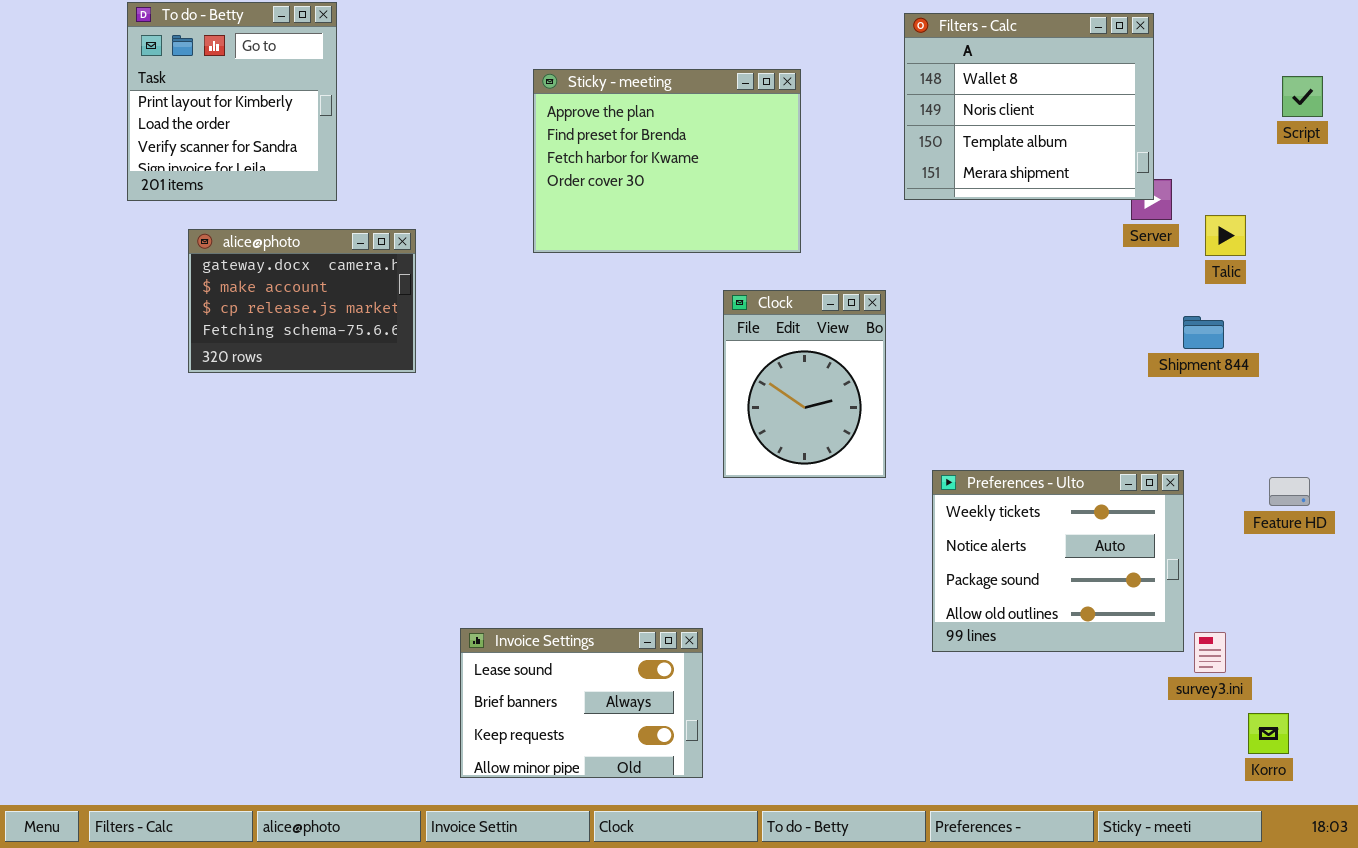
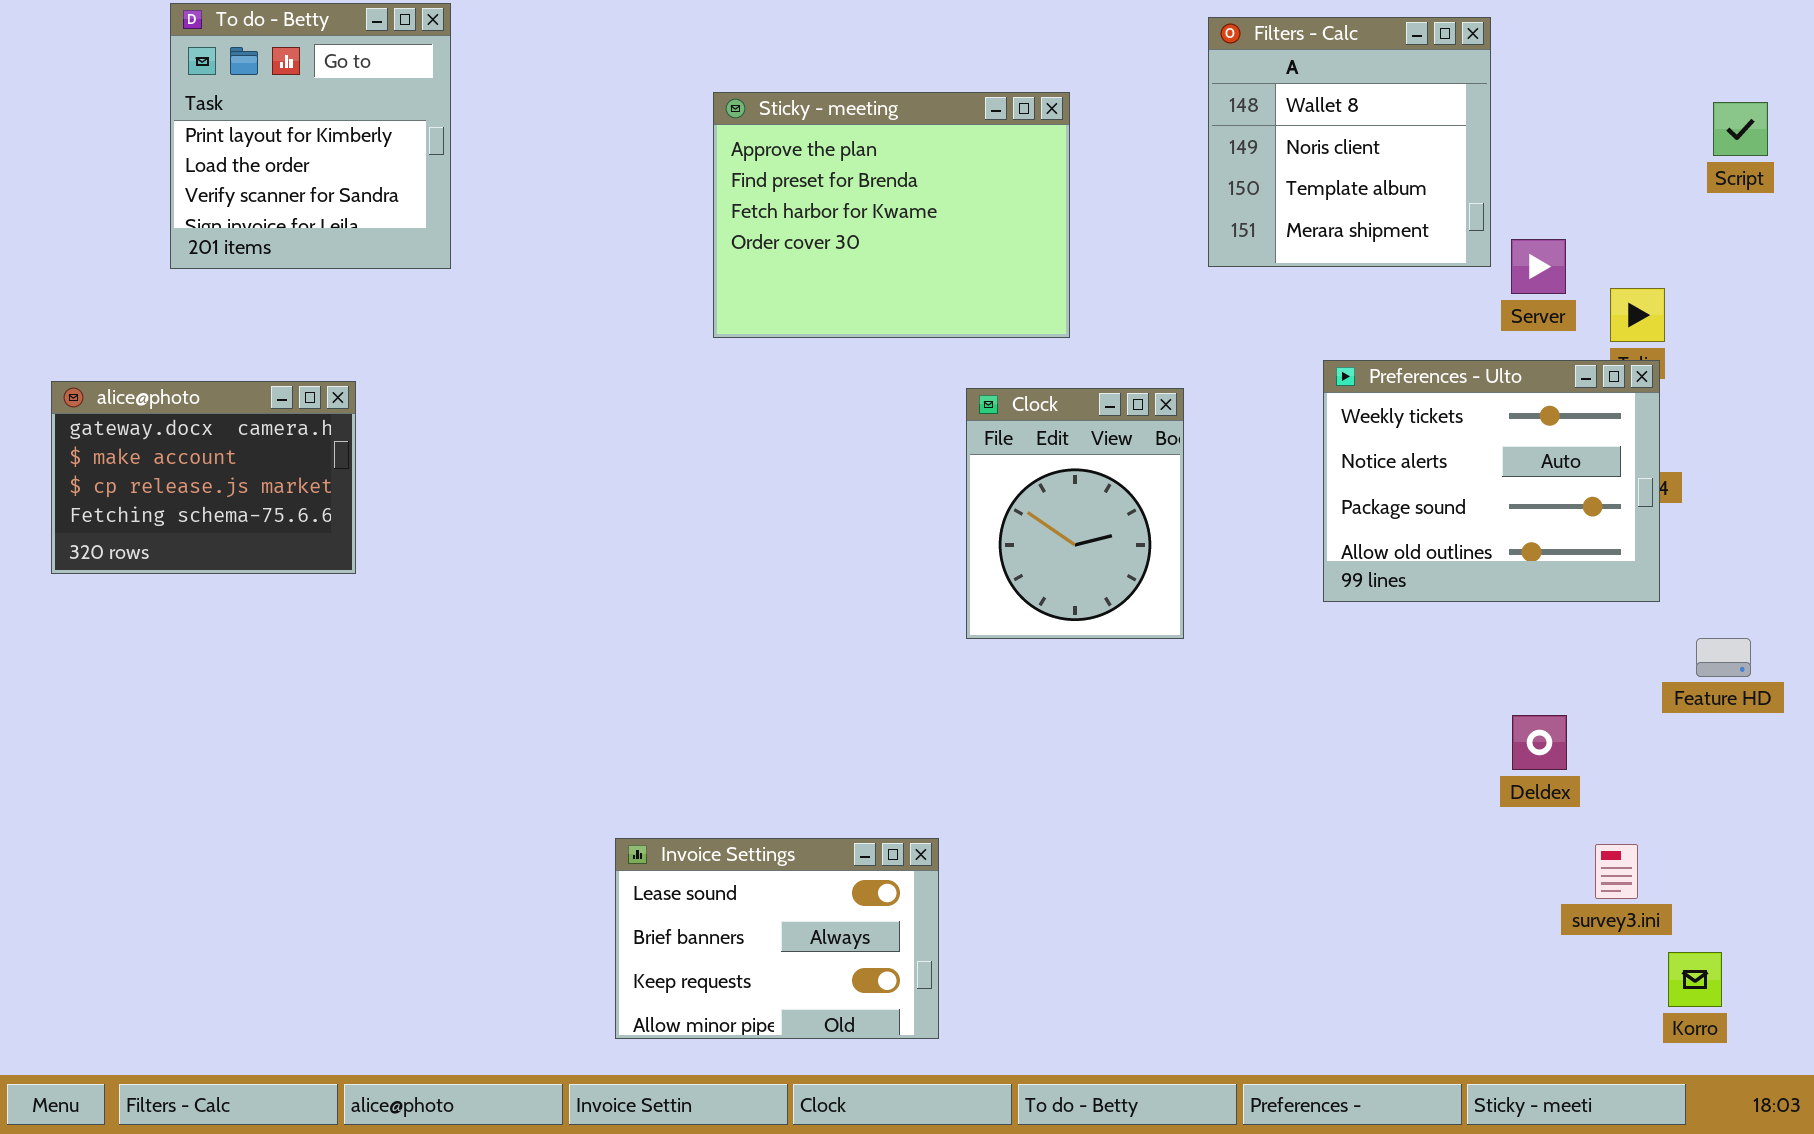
Filters - Calc: [904,13,1154,200] -> [1208,17,1491,267], resized
alice@photo: [188,229,416,373] -> [51,381,356,574], moved
Preferences - Ulto: [932,470,1184,652] -> [1323,360,1660,602], moved

